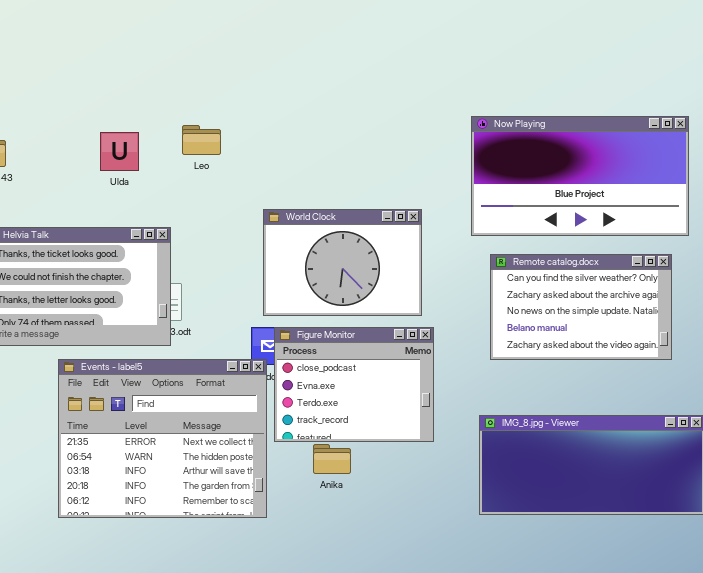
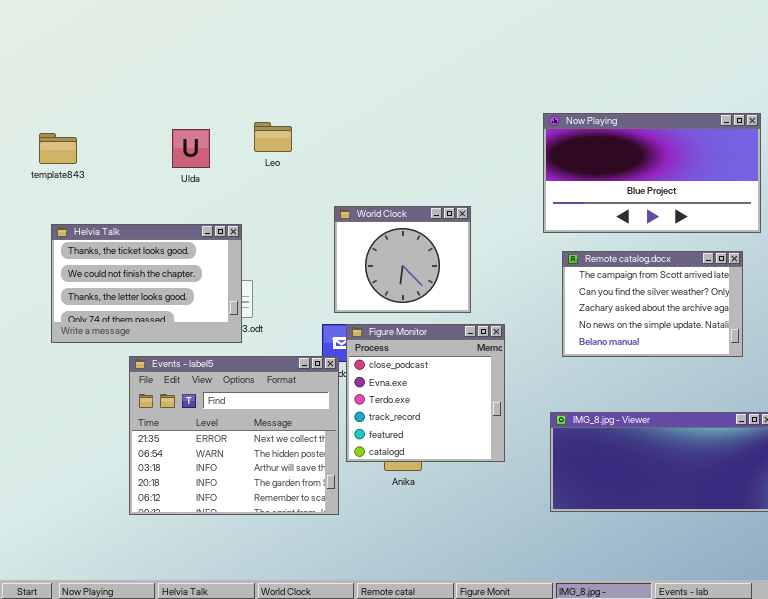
World Clock: [263,209,422,316] -> [334,206,471,313], resized
Remote catalog.docx: [490,254,672,360] -> [562,251,743,357], scrolled up 1 row
Figure Monitor: [274,327,434,442] -> [346,324,505,462], resized

